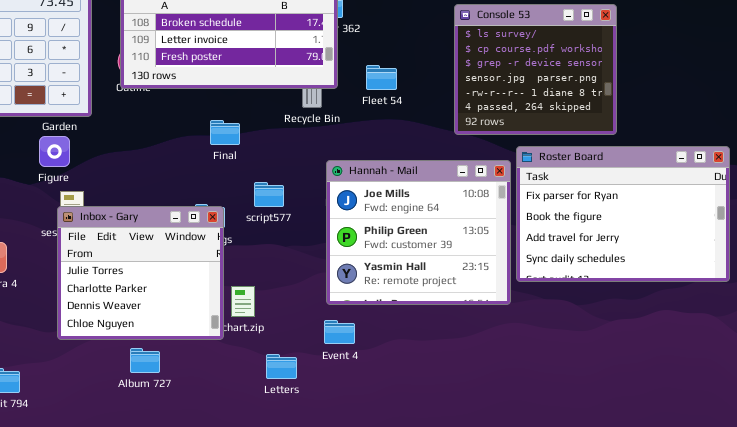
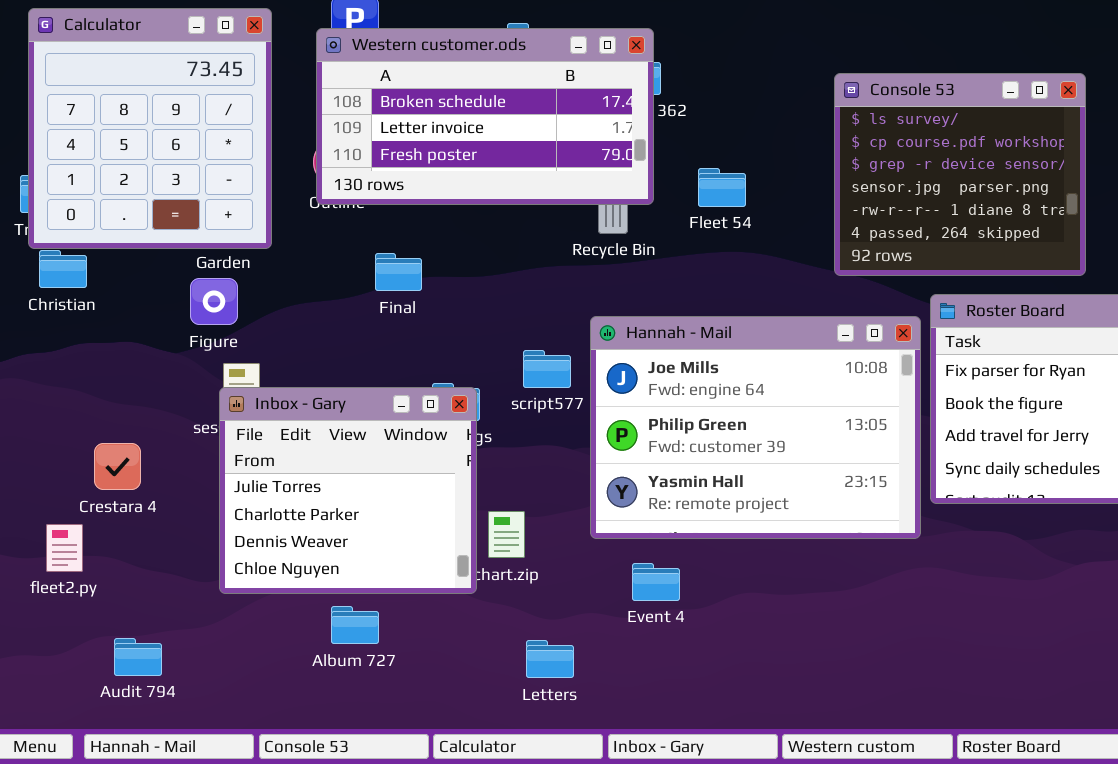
Final: [210,120,240,145] -> [375,253,422,291], moved
Hannah - Mail: [326,160,511,305] -> [590,316,921,539], resized
Letters: [266,354,297,379] -> [526,640,574,678], moved

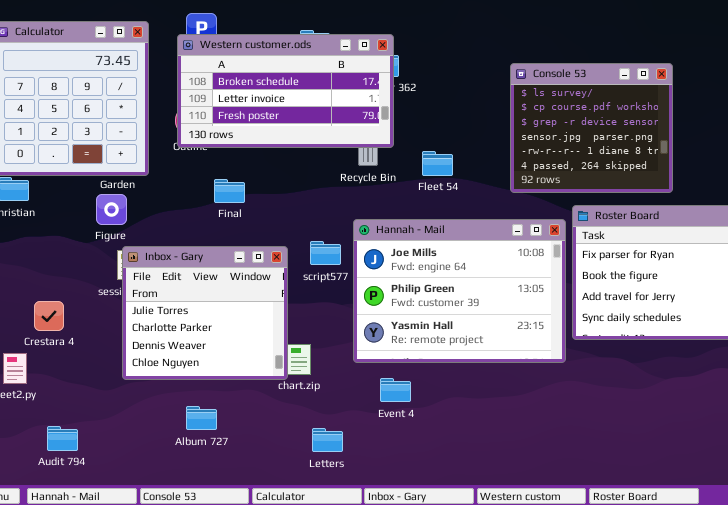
Fleet 54: [698,168,746,207] -> [422,151,453,176], moved
Inbox - Gary: [219,387,477,594] -> [122,246,288,380], moved

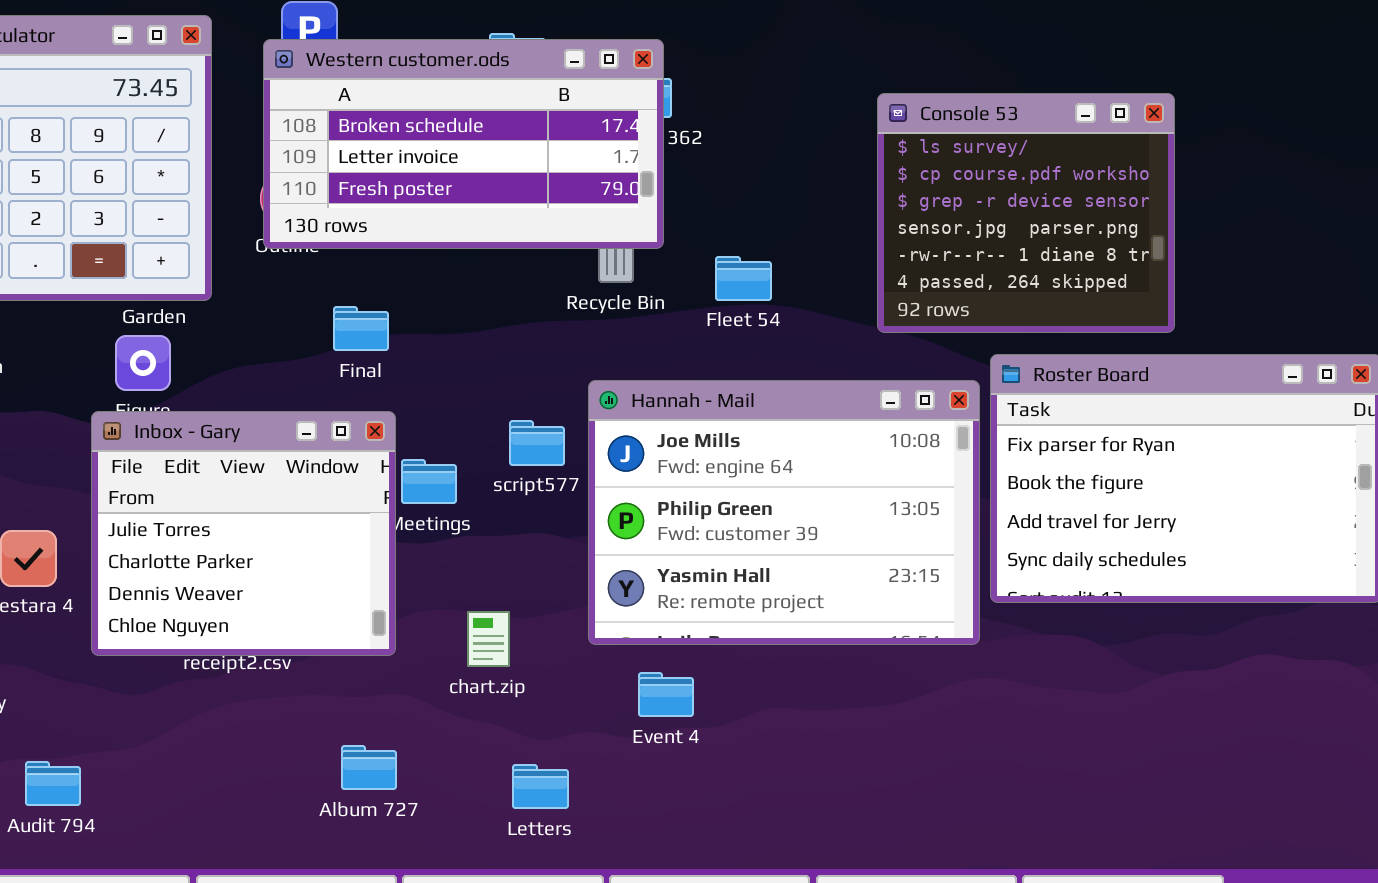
Inbox - Gary: [122,246,288,380] -> [91,411,396,656], moved
Album 727: [186,406,217,430] -> [341,745,397,790], moved

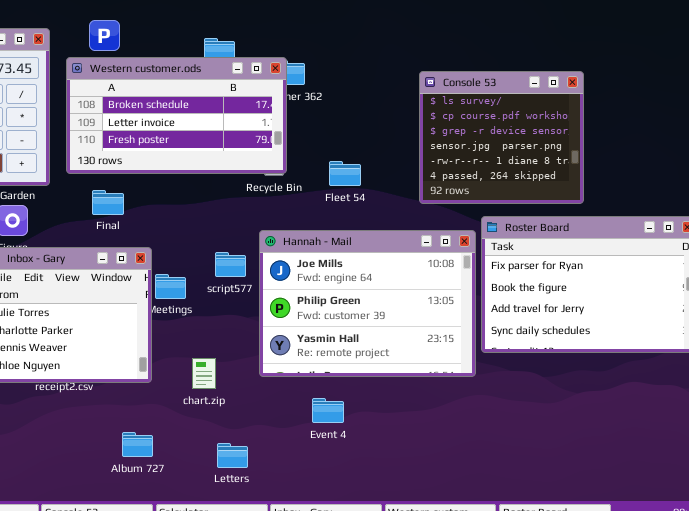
Western customer.ods: [263,39,664,249] -> [66,57,287,174], moved
Final: [333,306,389,351] -> [92,190,124,215], moved
Event 4: [638,672,694,717] -> [312,398,344,423], moved

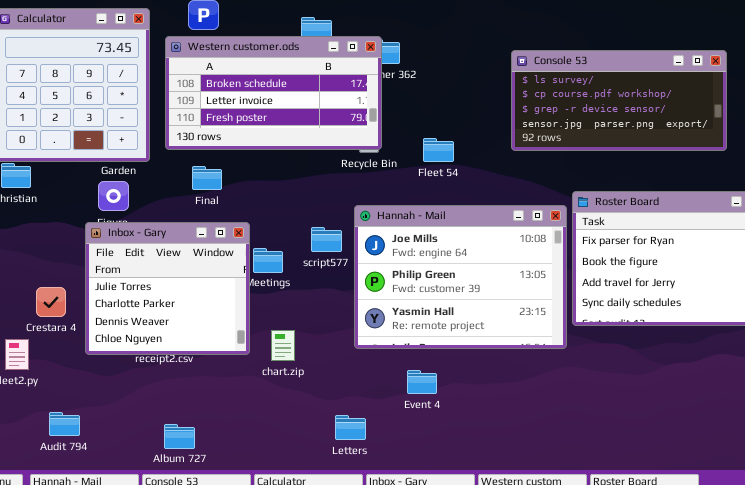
Console 53: [419,71,584,204] -> [511,50,727,151], resized
chart.zip: [192,358,216,389] -> [271,330,295,361], moved
Album 727: [122,432,153,457] -> [164,424,195,449], moved
Letters: [217,443,248,468] -> [335,415,366,440], moved

